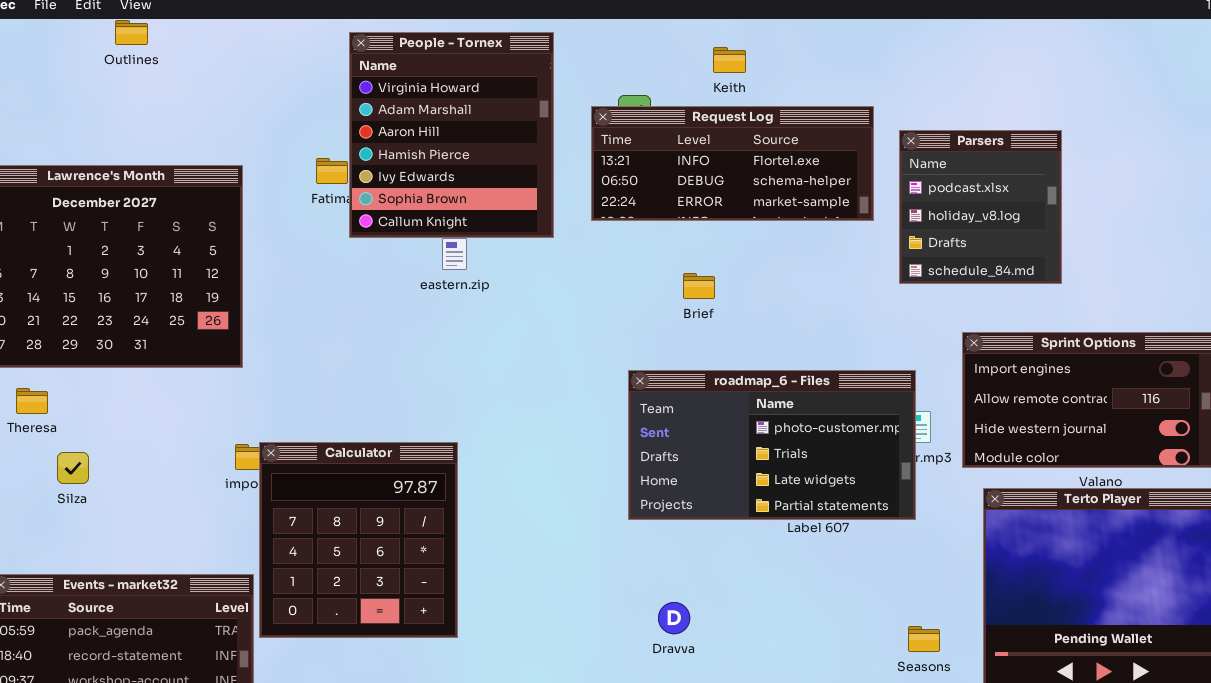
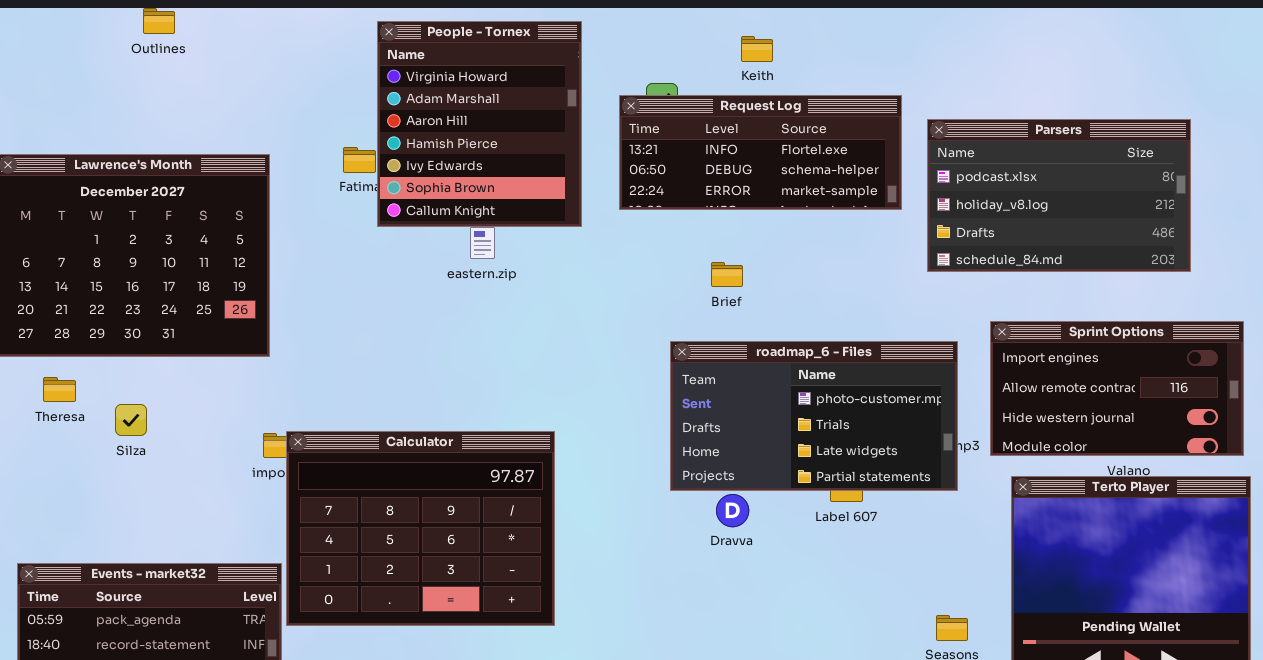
Parsers: [899,130,1062,284] -> [927,119,1191,272], resized
roadmap_6 - Files: [628,370,916,520] -> [670,341,958,491], moved
Calculator: [259,442,458,638] -> [286,431,555,626], resized
Silza: [57,452,89,484] -> [115,404,147,436], moved
Dravva: [658,602,690,634] -> [716,494,749,527], moved

